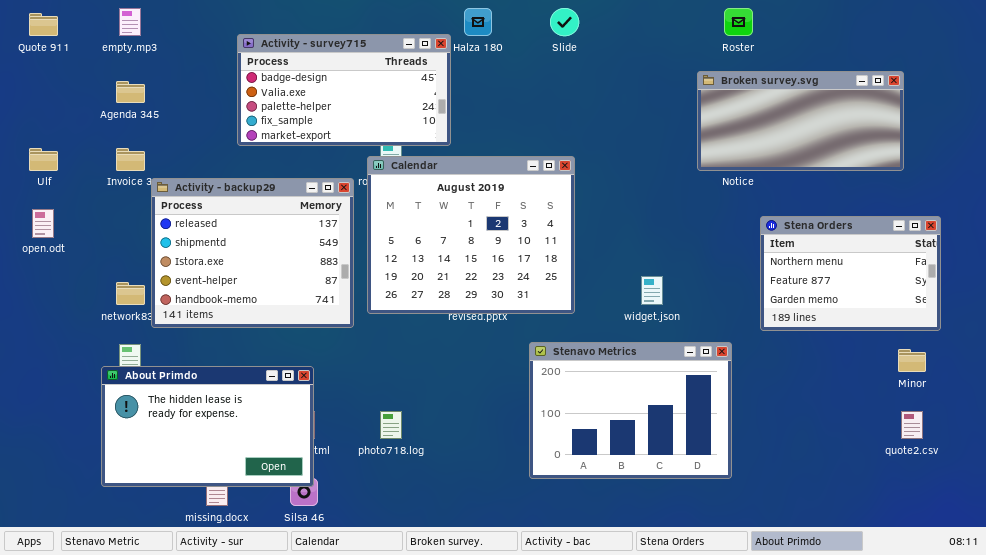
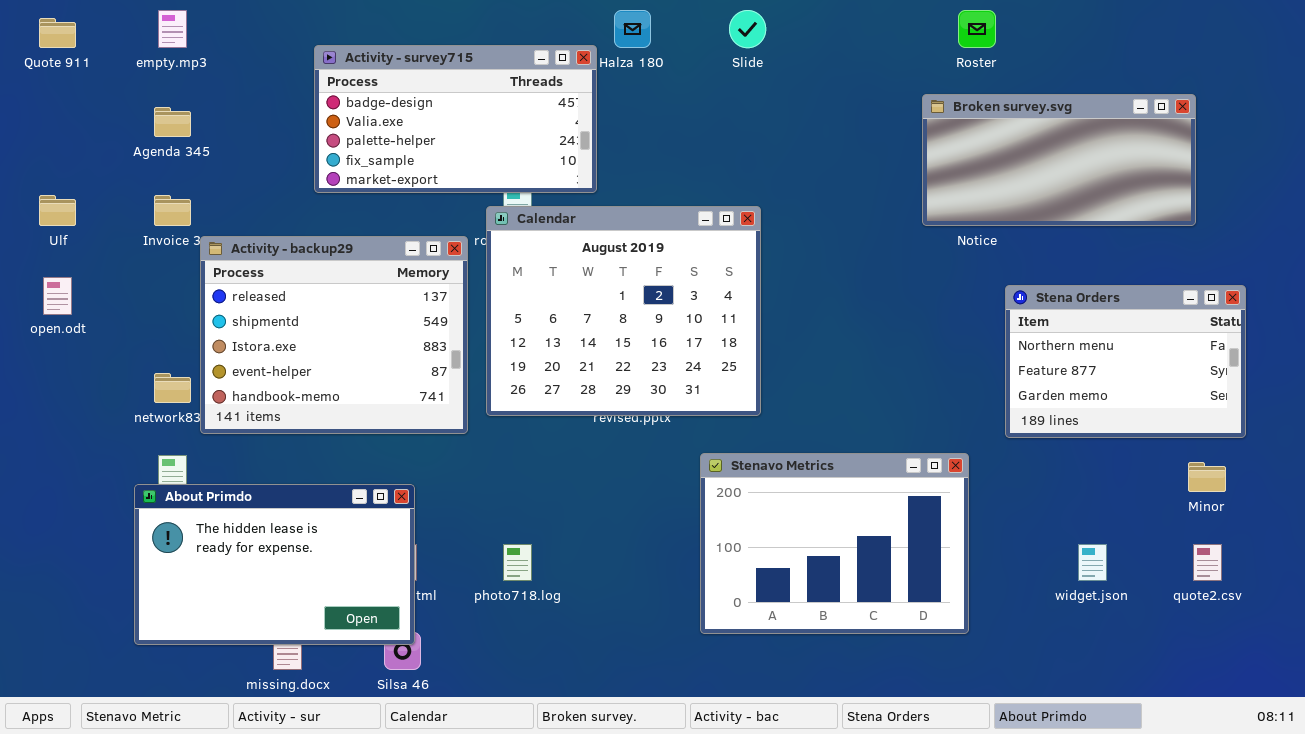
widget.json: [641,276,663,305] -> [1078,544,1107,581], moved

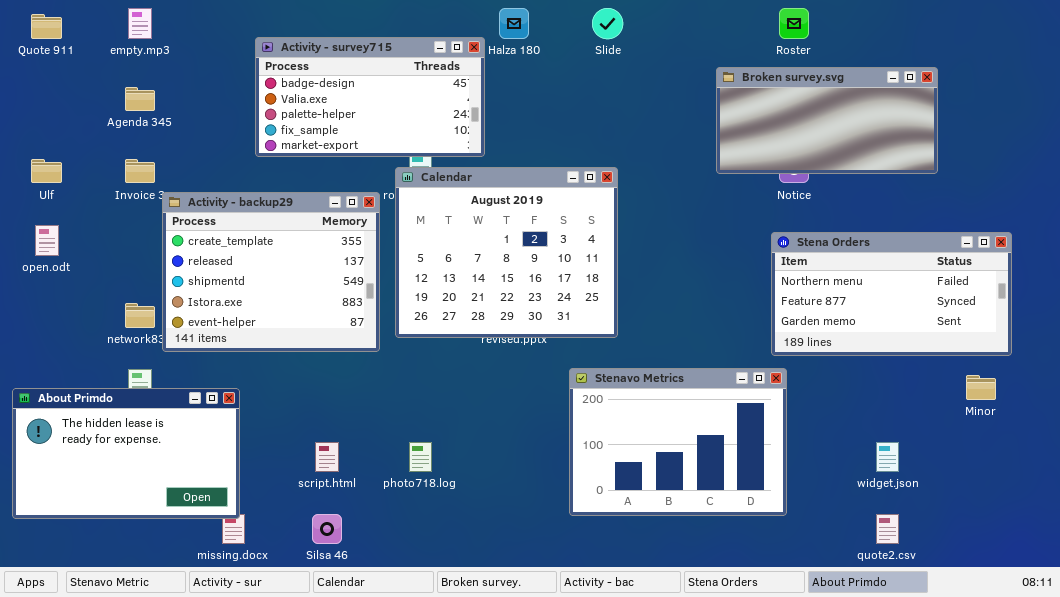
Broken survey.svg: [922,94,1196,226] -> [716,67,938,174], moved
Activity - backup29: [200,236,468,434] -> [162,192,380,352], scrolled up 1 row
Stena Orders: [1005,285,1246,438] -> [771,232,1012,356], resized
About Primdo: [134,484,415,645] -> [12,388,240,519], moved
quote2.csv: [1193,544,1222,581] -> [876,514,899,544], moved

